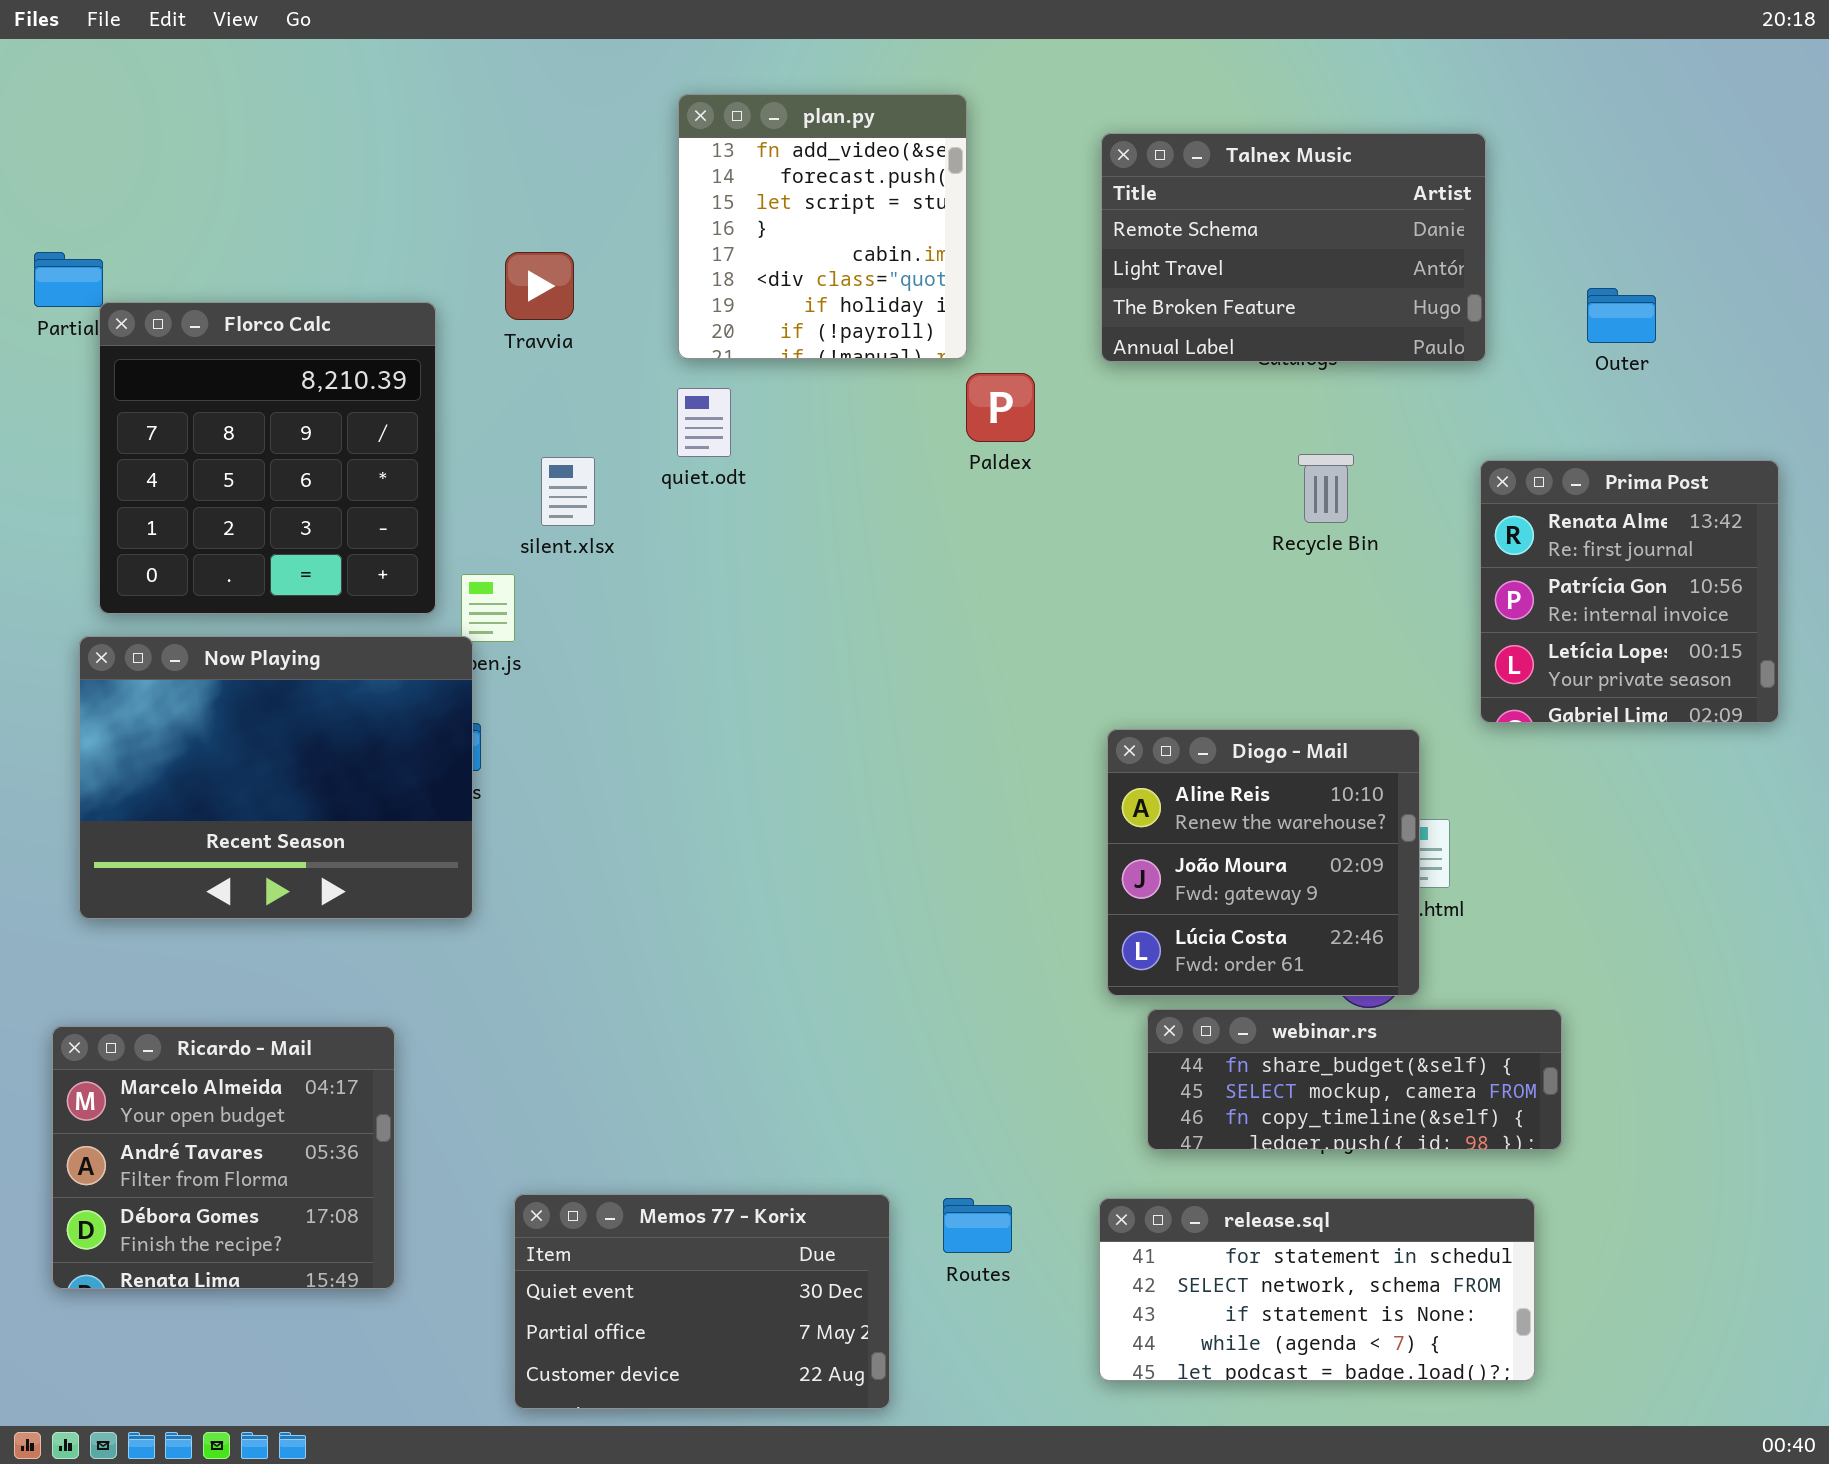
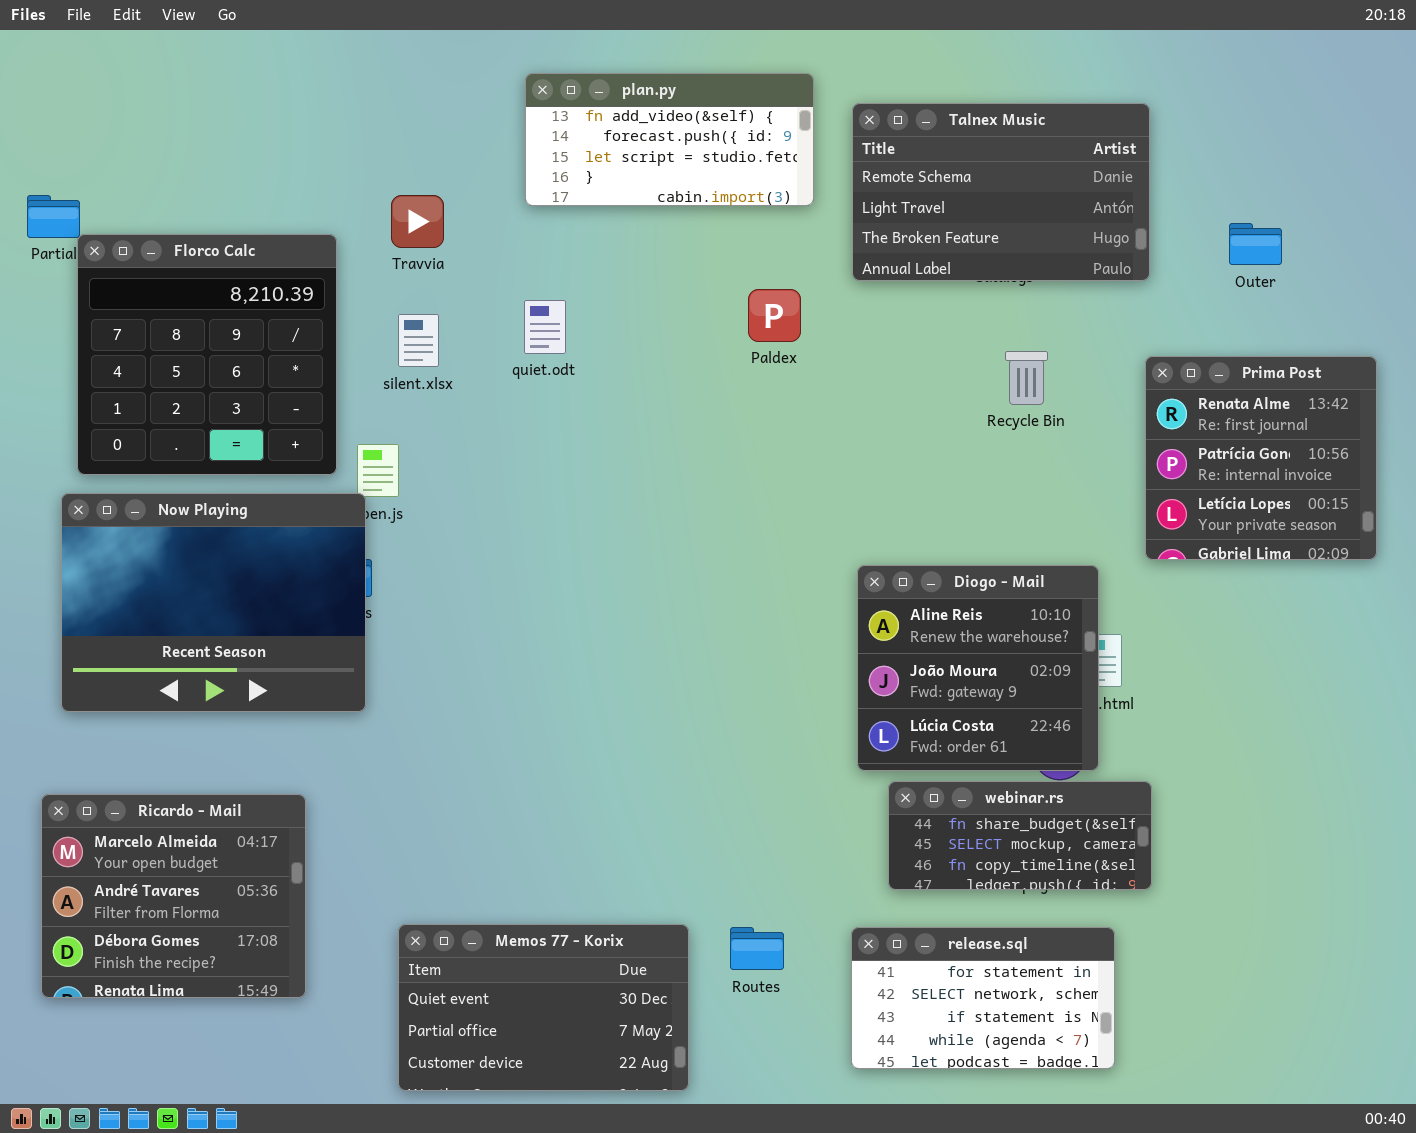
plan.py: [678,94,967,359] -> [525,73,814,206], resized
silent.xlsx: [541,457,595,526] -> [398,314,439,367], moved
webinar.rs: [1147,1009,1562,1150] -> [888,781,1152,890], resized
release.sql: [1099,1198,1535,1381] -> [851,927,1115,1069], resized

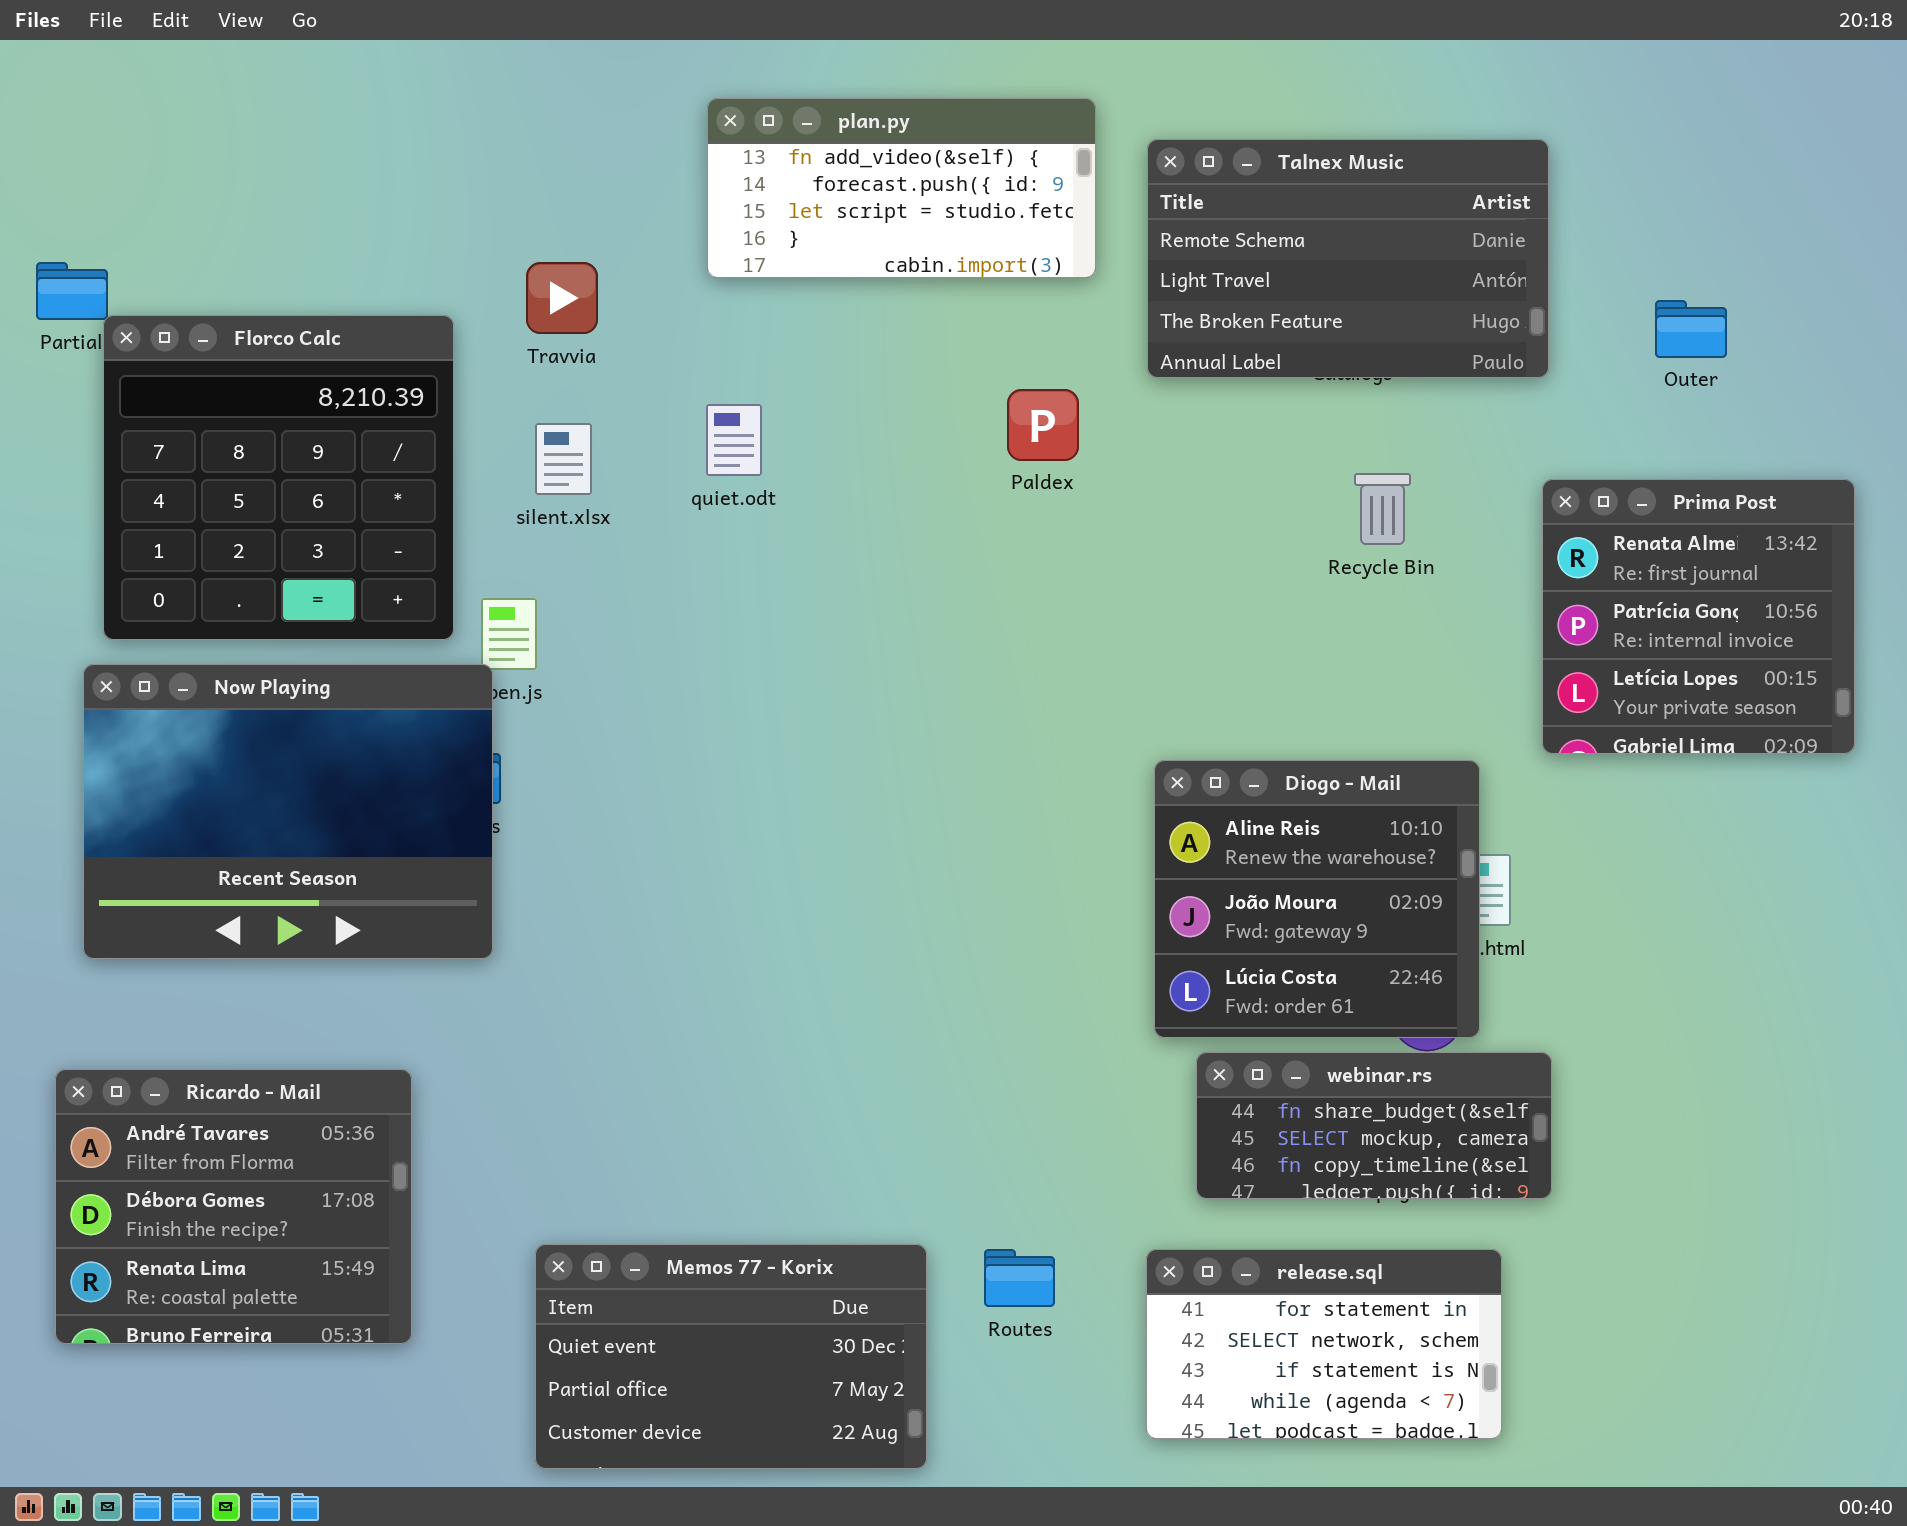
Ricardo - Mail: [41,794,306,998] -> [55,1069,412,1344], scrolled down 1 row

